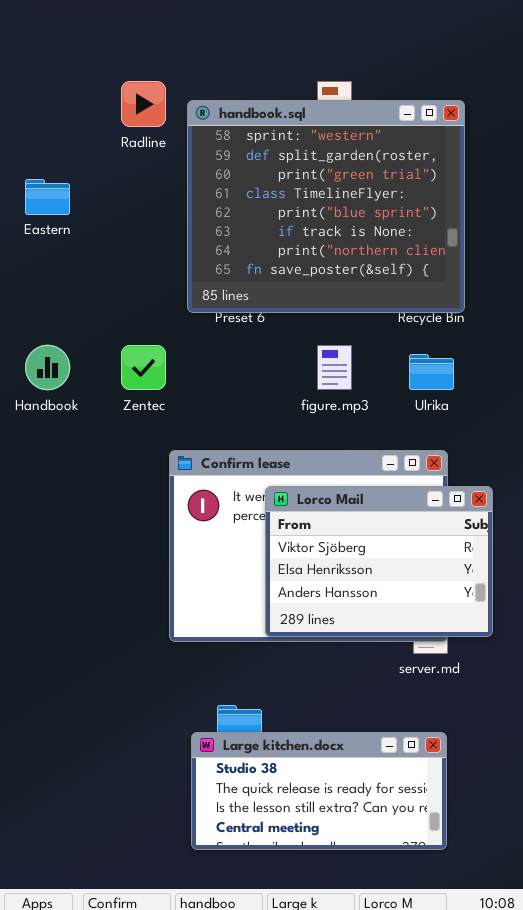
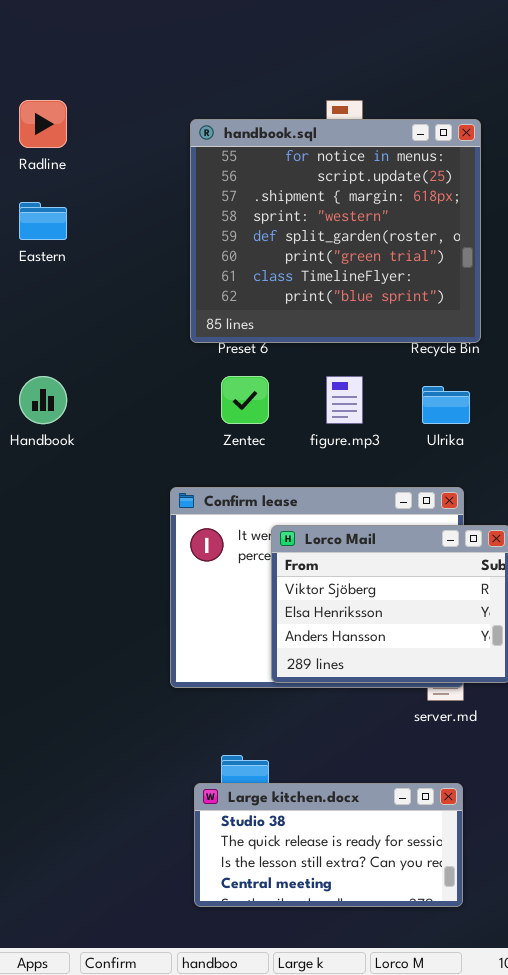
Radline: [121,81,166,127] -> [19,100,67,148], moved
handbook.sql: [187,100,465,313] -> [190,119,481,343], scrolled up 3 rows
Zentec: [121,345,166,390] -> [221,376,269,424], moved

